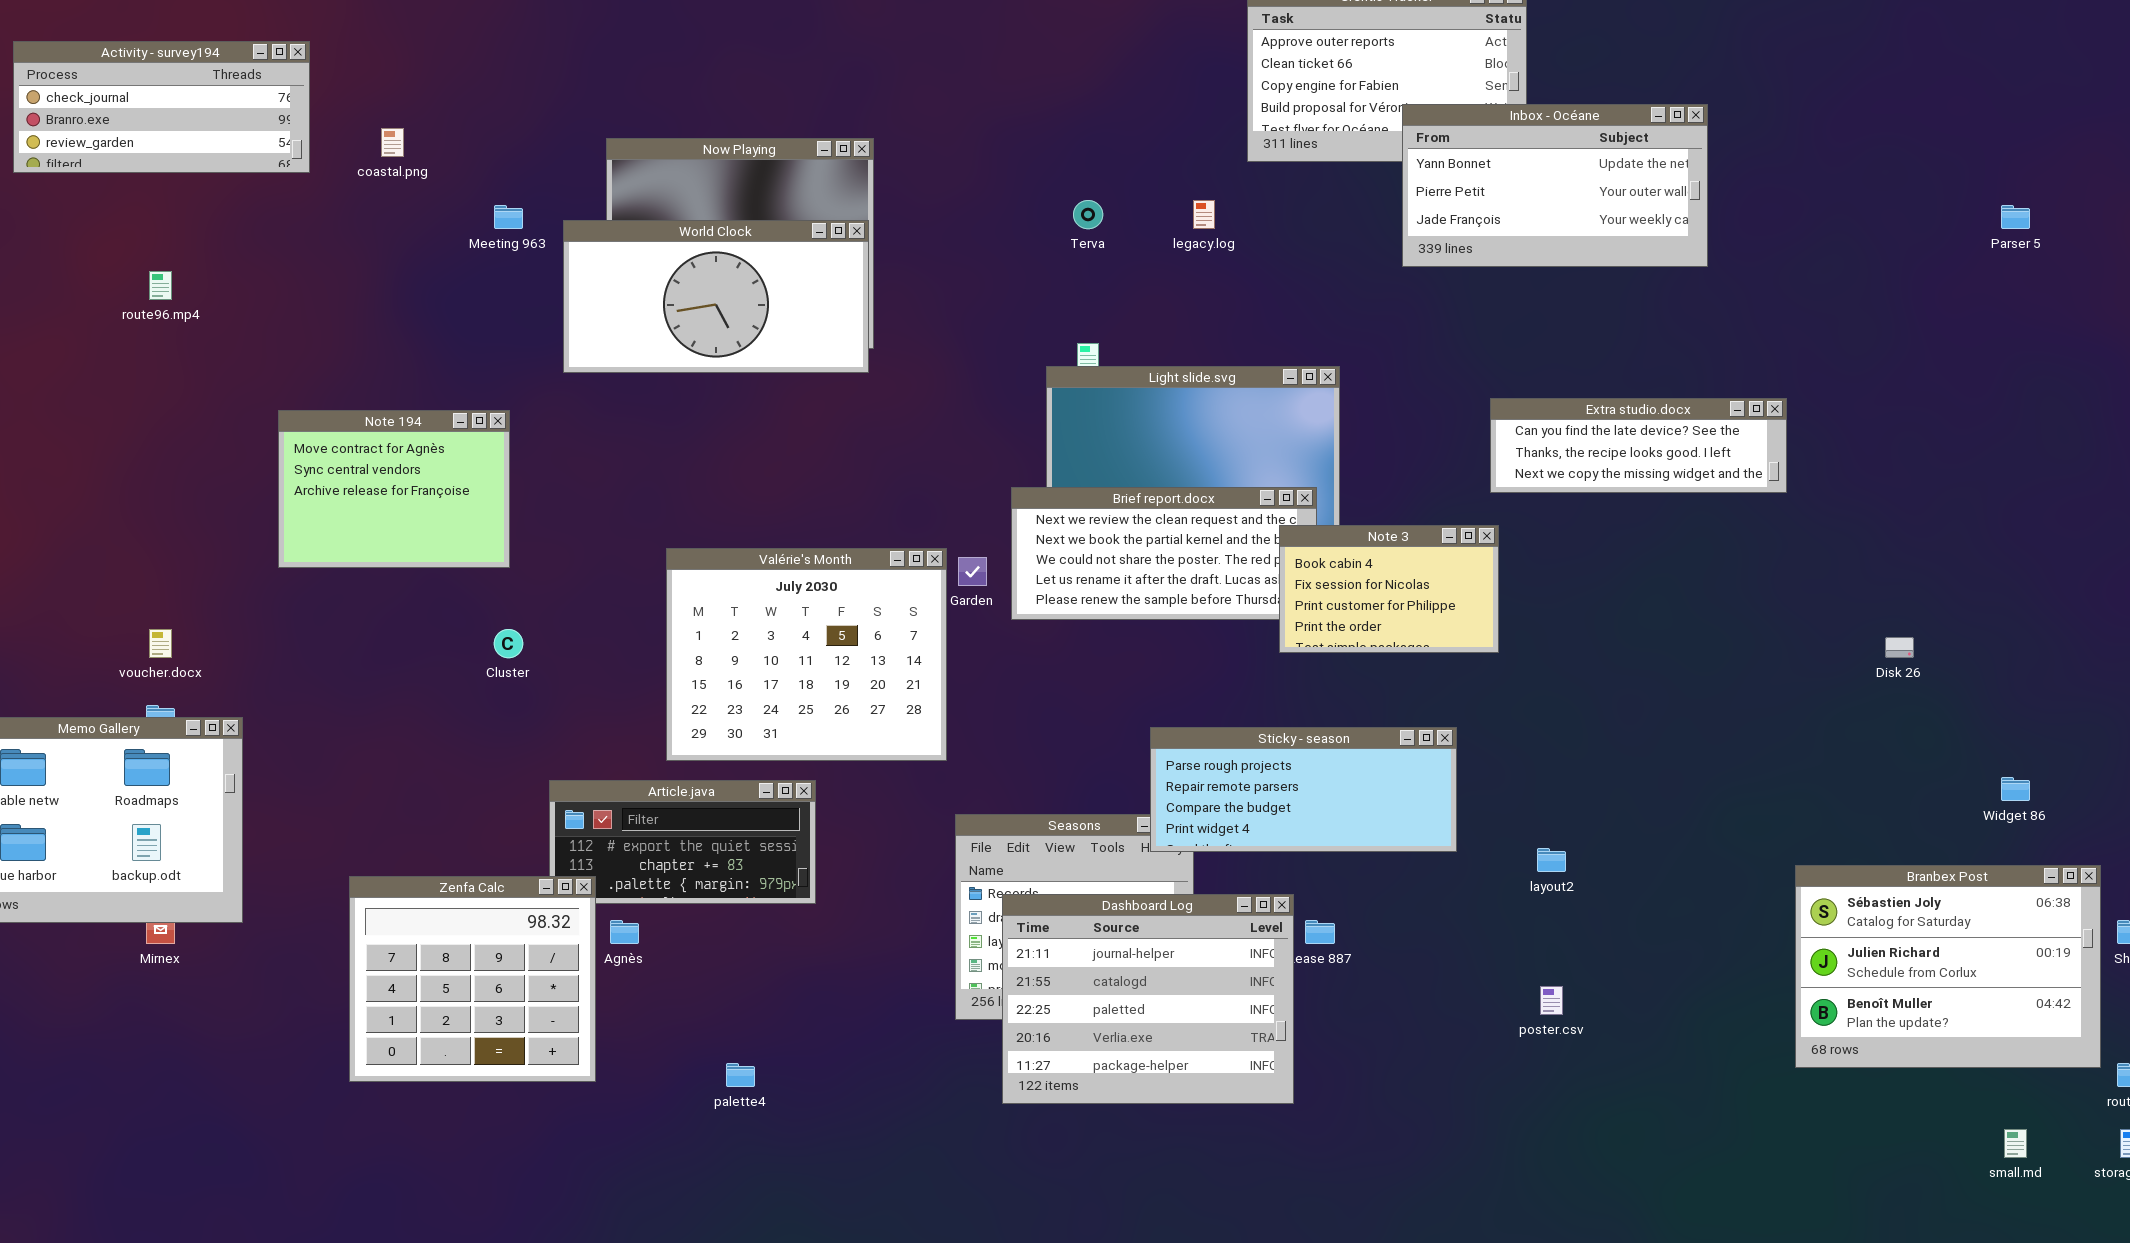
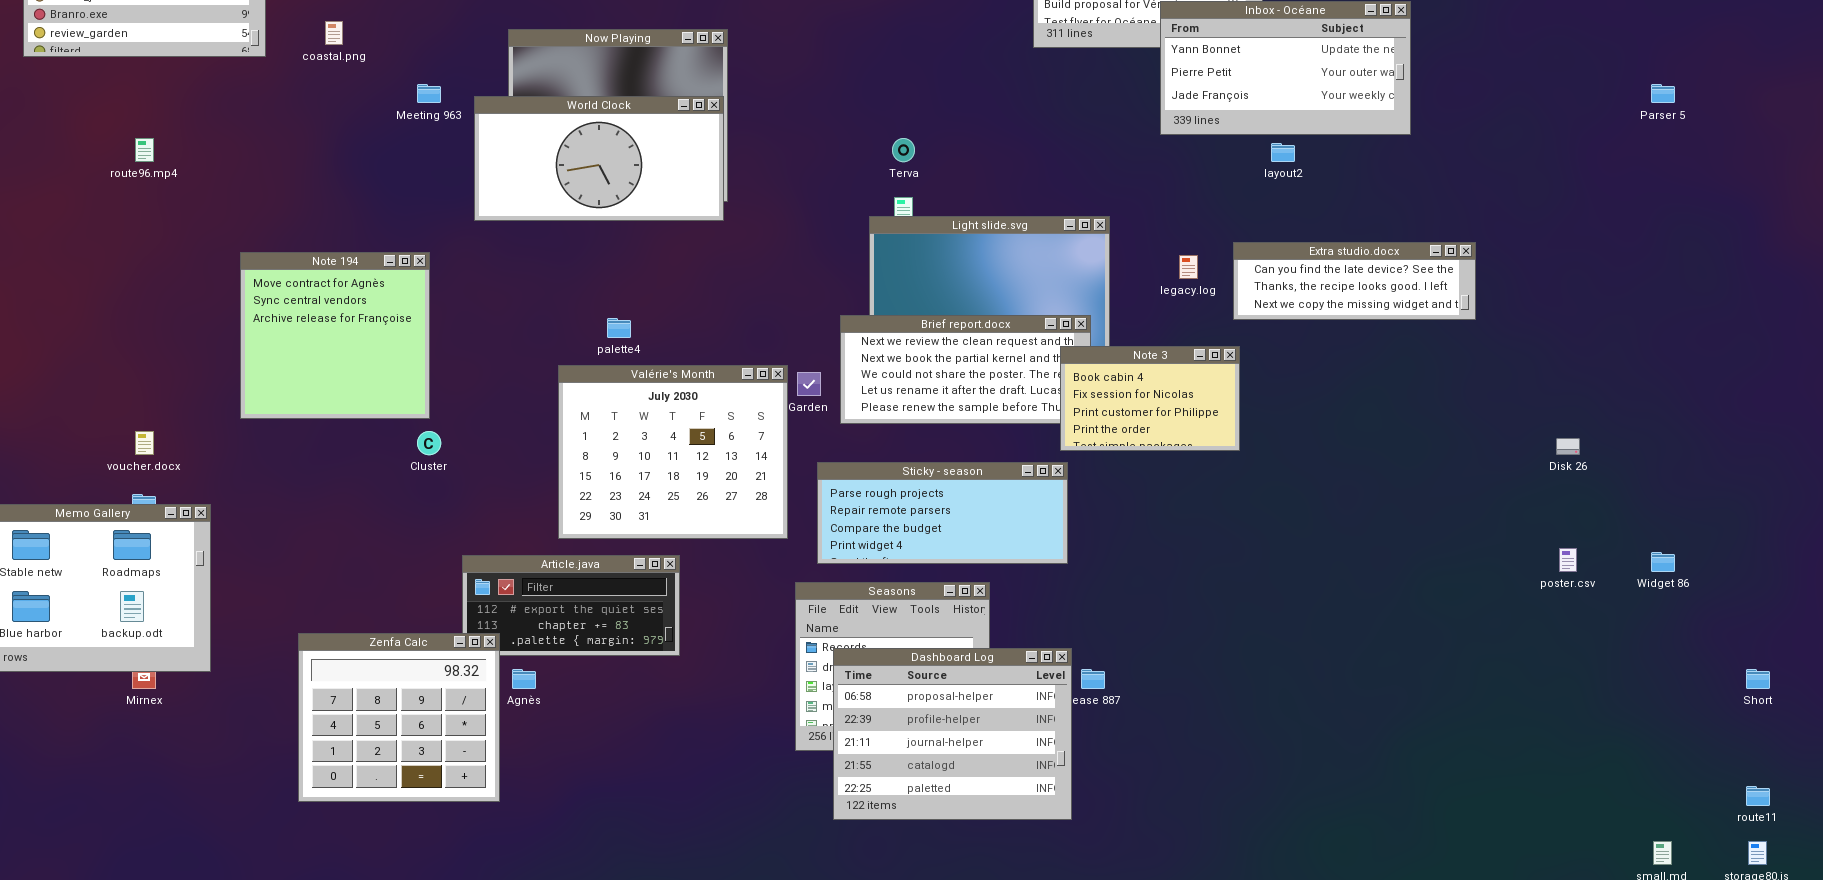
Terva: [1073,200,1103,229] -> [892,138,915,162], moved
legacy.log: [1193,200,1215,229] -> [1179,255,1198,279], moved
Note 194: [278,410,510,568] -> [240,252,430,419], resized
Sticky - season: [1150,727,1457,852] -> [817,462,1068,564], moved
layout2: [1537,848,1566,872] -> [1271,143,1295,162], moved
Branbex Post: [1795,865,2101,1068] -> none, closed
Dashboard Log: [1002,894,1294,1104] -> [833,648,1072,820], scrolled up 2 rows
poster.csv: [1540,986,1563,1015] -> [1559,548,1577,572], moved
palette4: [726,1063,755,1087] -> [607,318,631,338], moved

